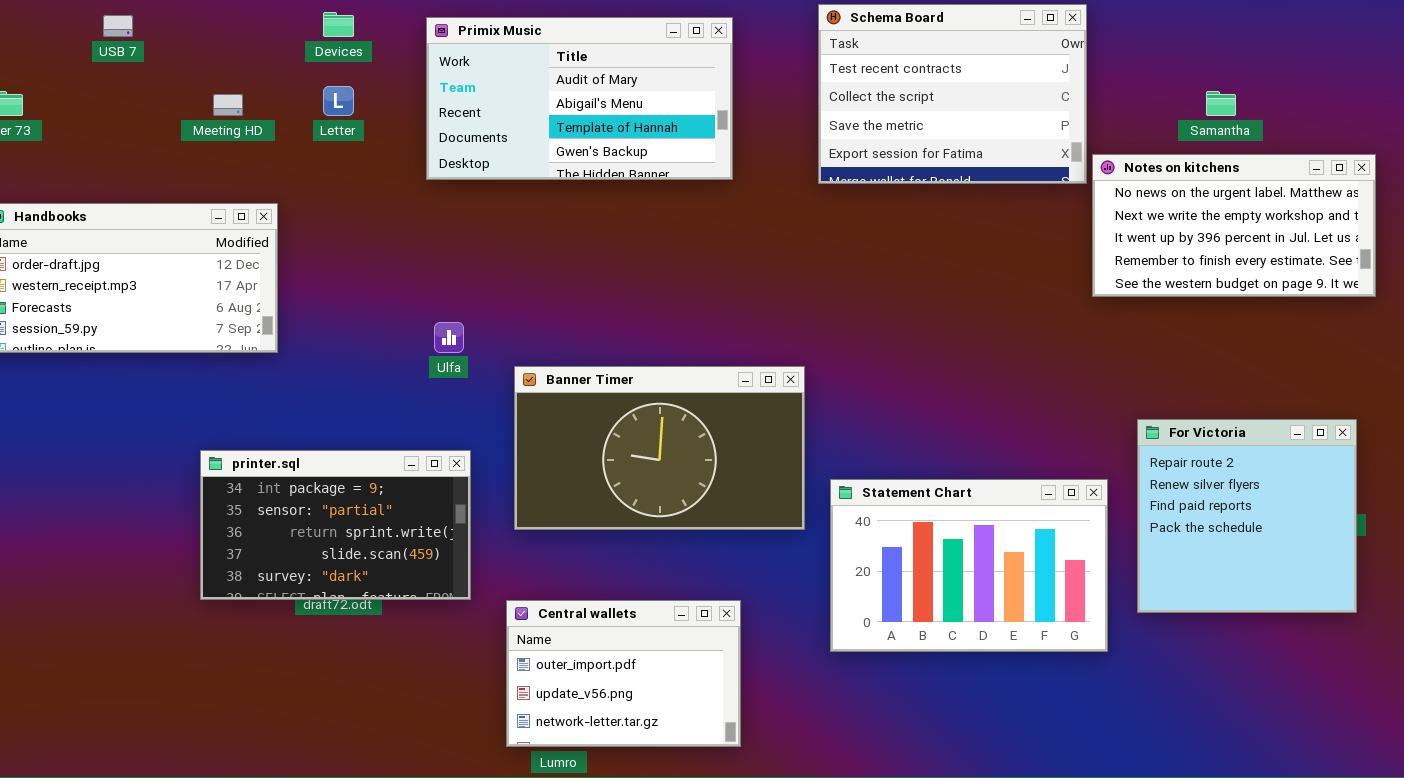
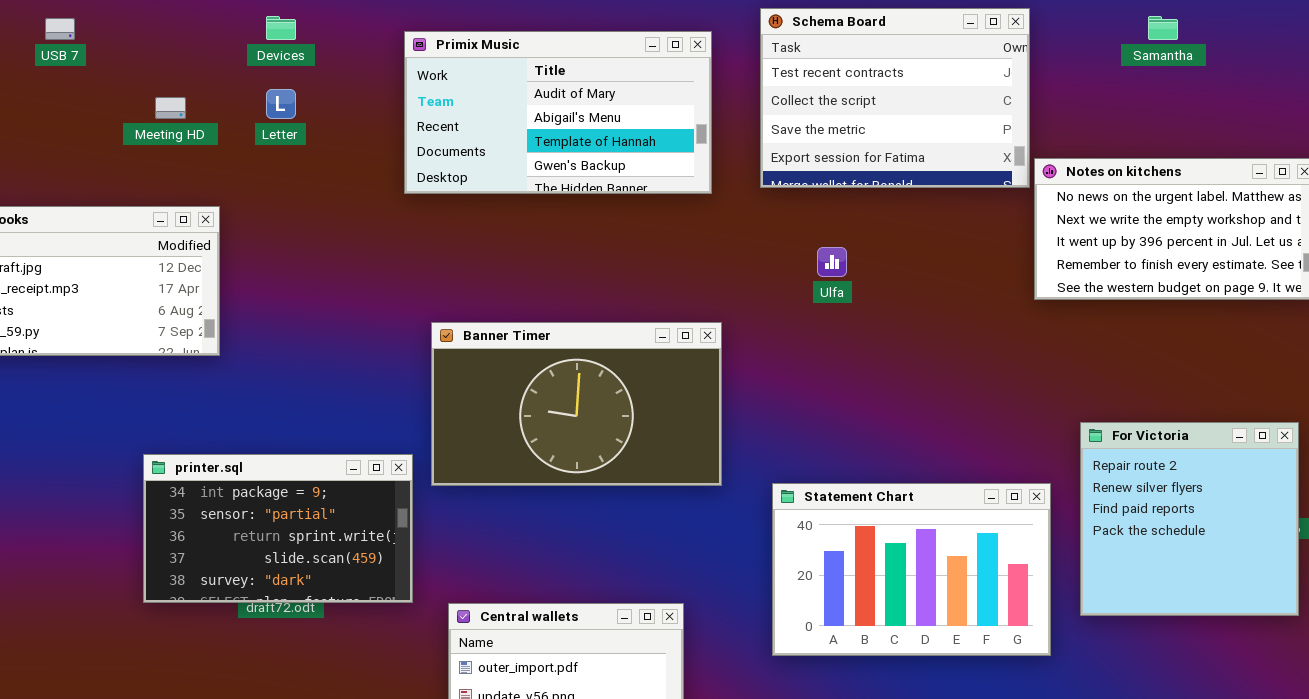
Primix Music: [426,17,733,180] -> [404,31,712,194], moved
Samantha: [1206,91,1236,116] -> [1148,16,1178,40], moved
Ulfa: [434,322,464,353] -> [817,247,847,277], moved
Banner Timer: [514,366,805,530] -> [431,322,722,486], moved

